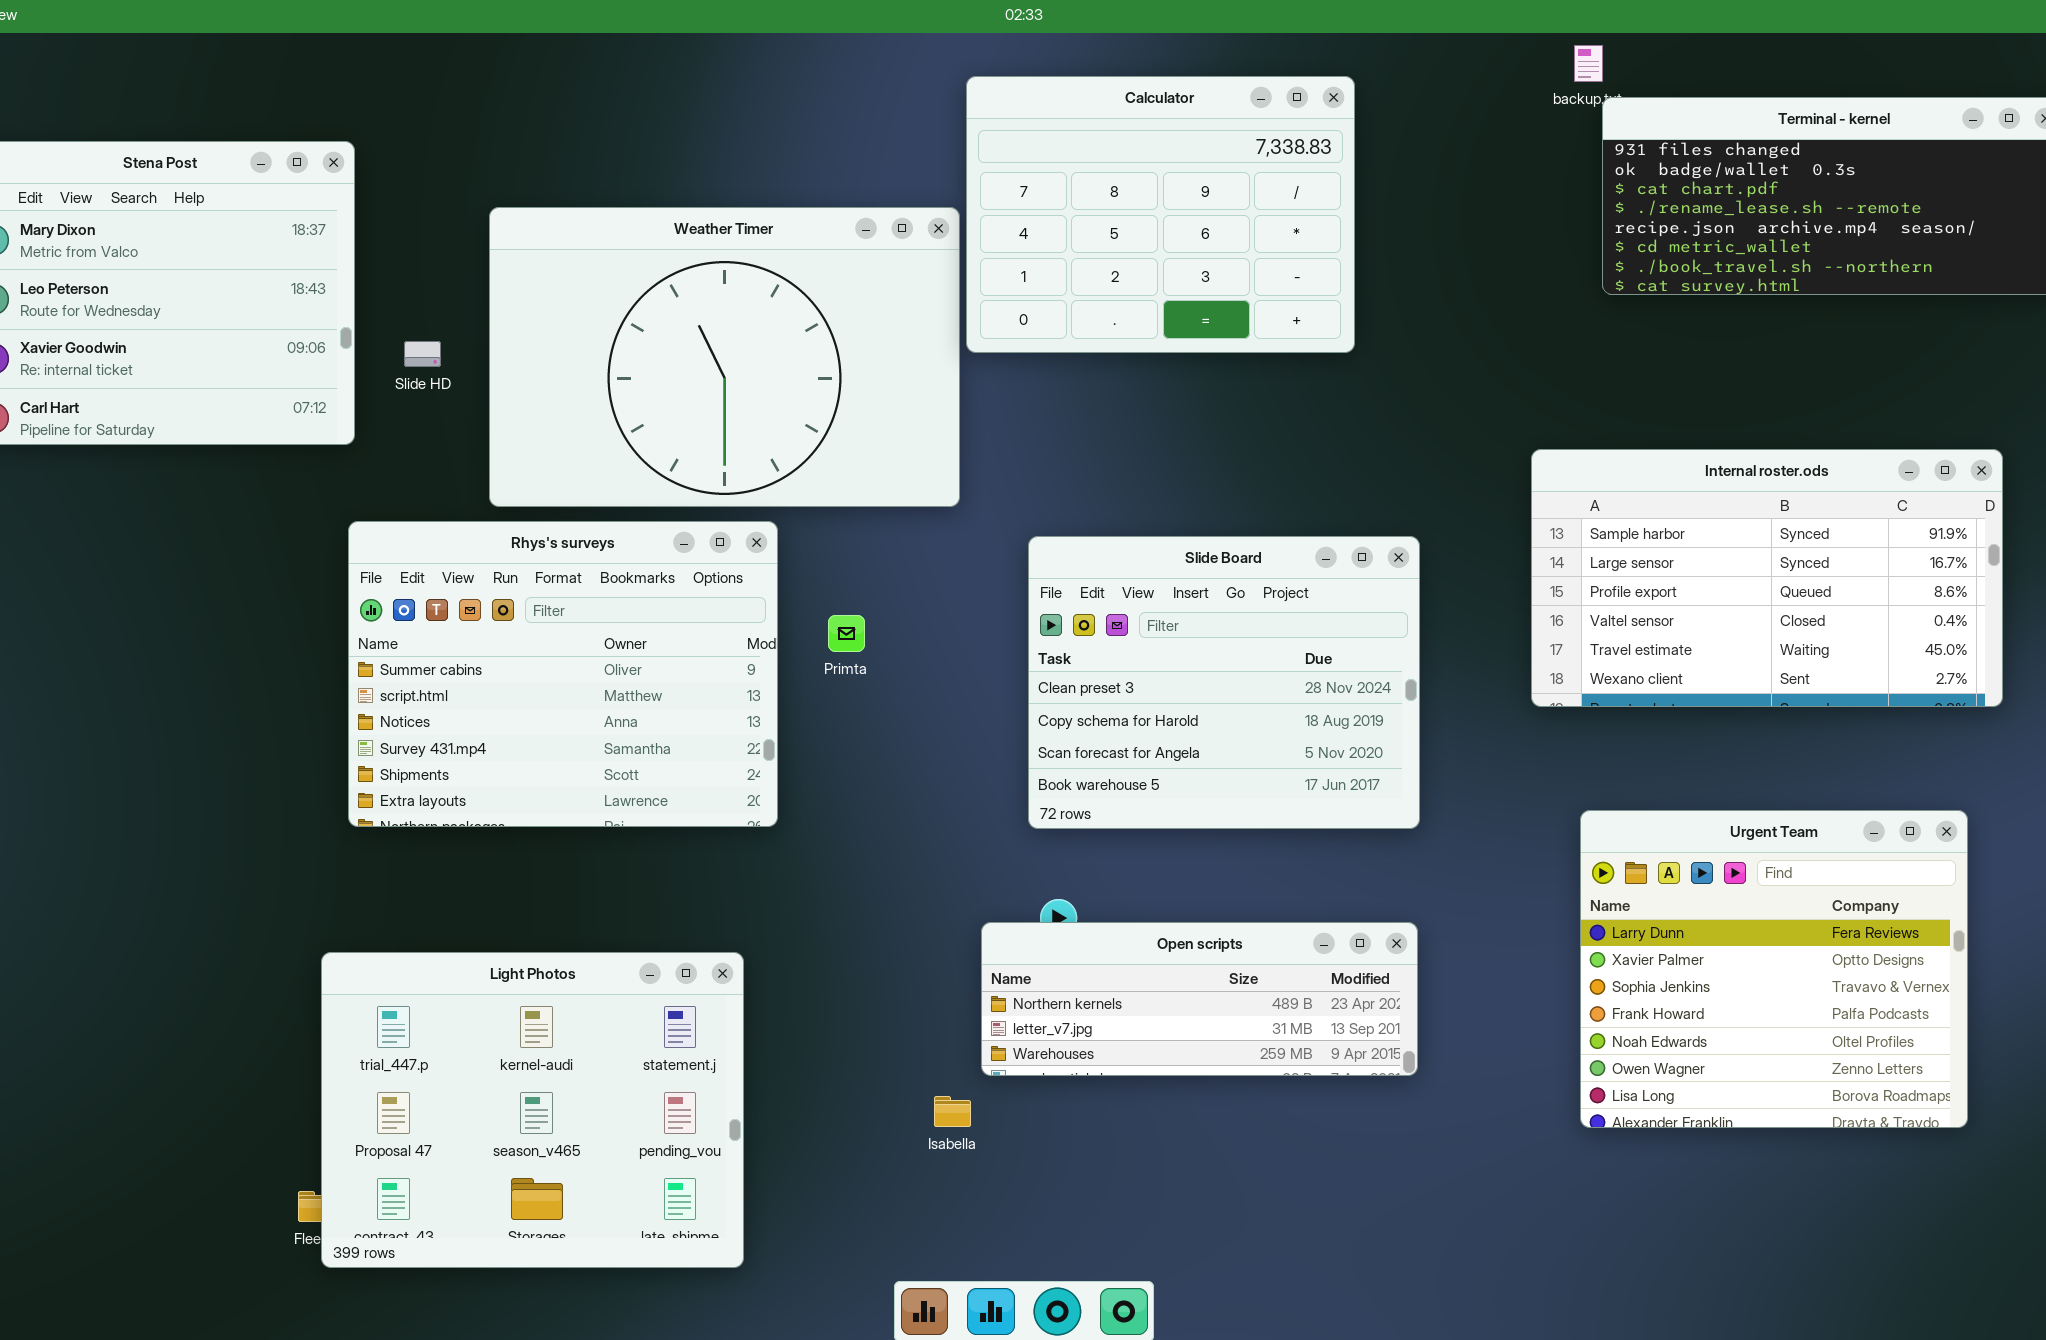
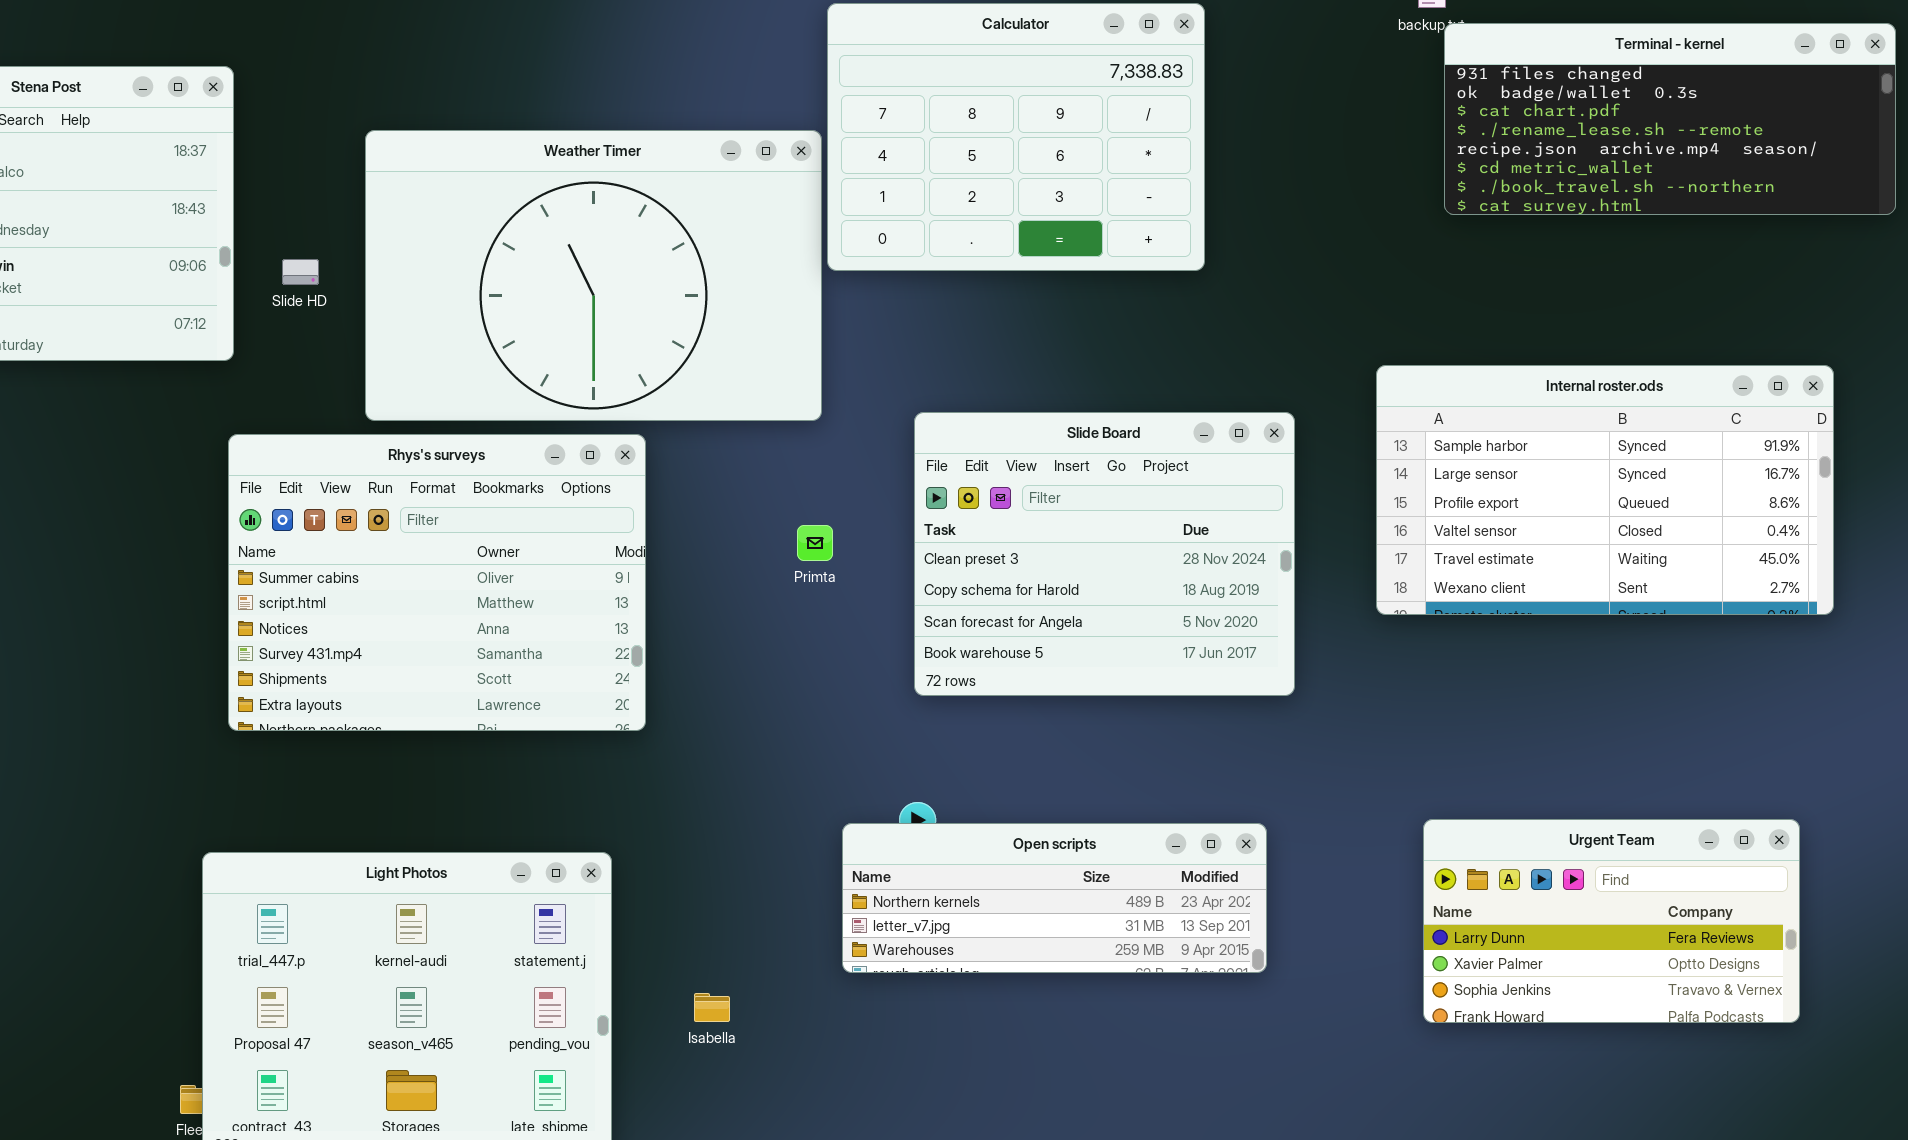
Slide Board: [1028,536,1420,829] -> [914,412,1295,696], moved
Primta: [828,615,865,652] -> [797,525,833,561], moved
Urgent Team: [1580,810,1968,1128] -> [1423,819,1800,1023], resized
Isabella: [934,1096,971,1127] -> [694,993,730,1022], moved

